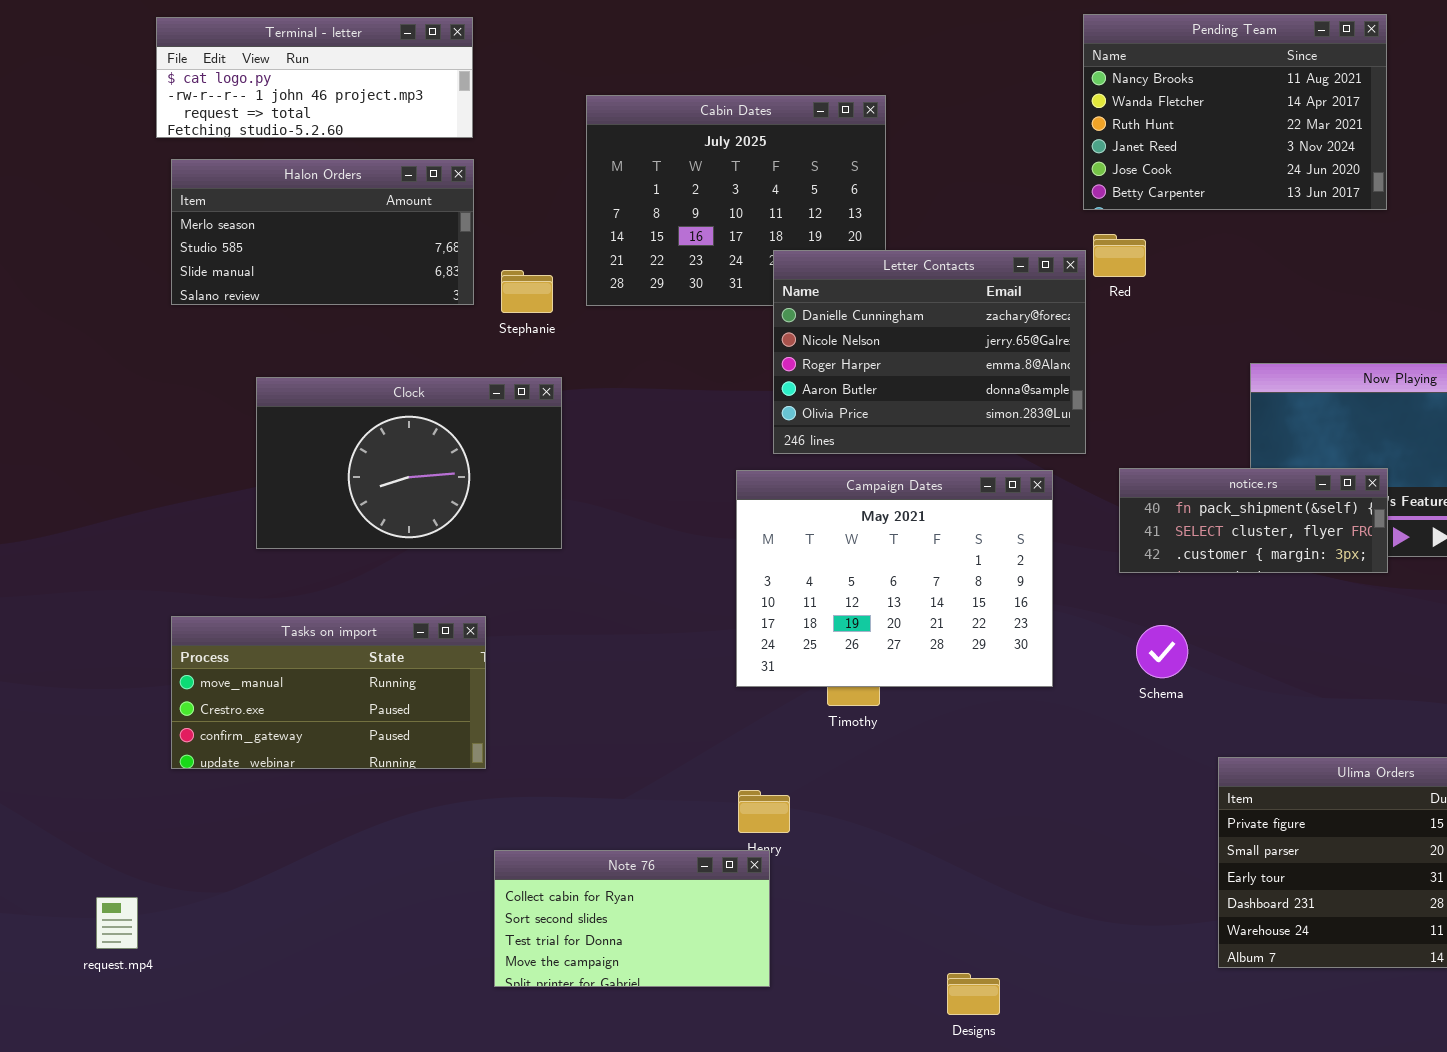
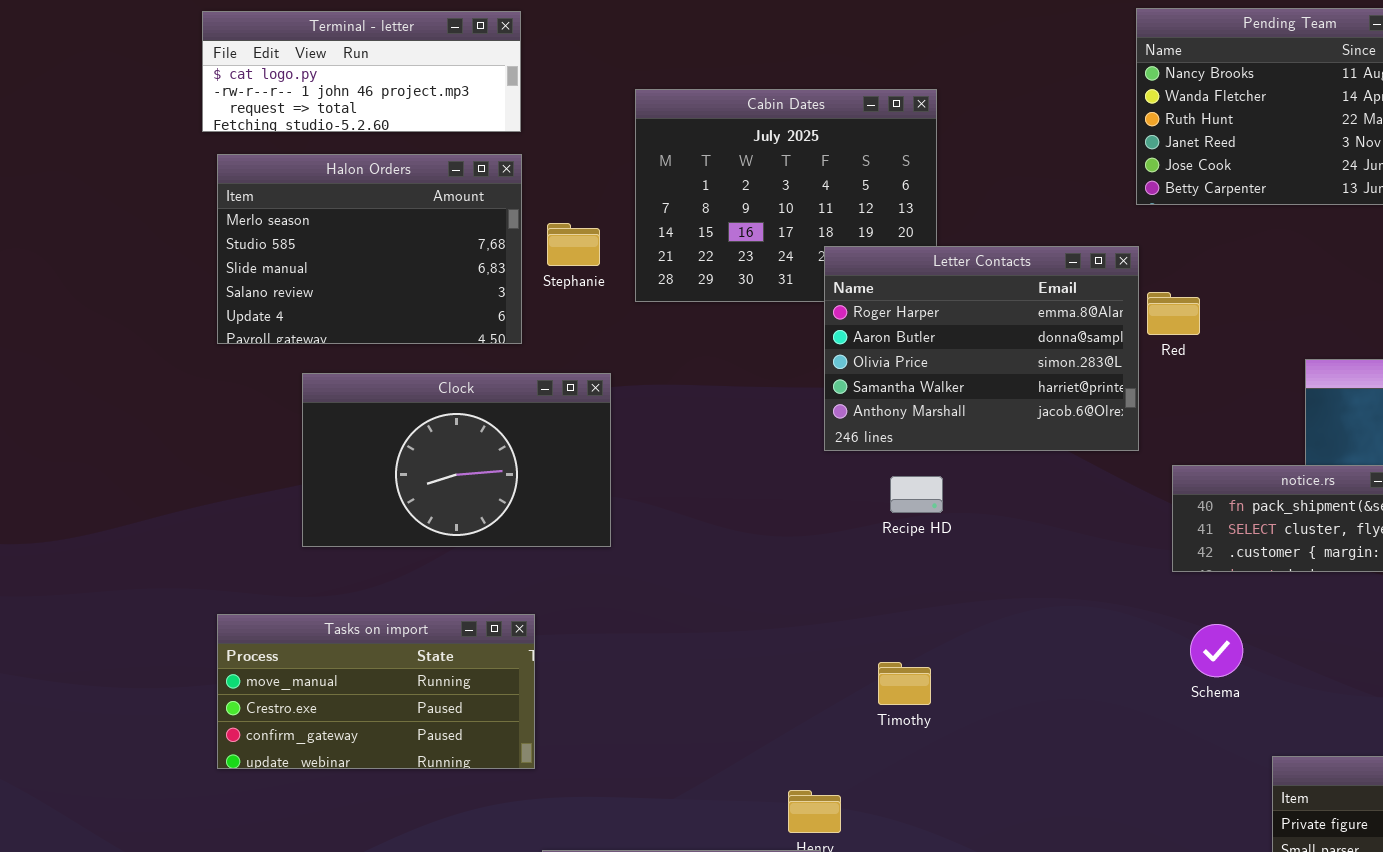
Halon Orders: [171,159,474,305] -> [217,154,522,344], resized
Red: [1093,234,1146,277] -> [1147,292,1200,335], moved
Letter Contacts: [773,250,1086,454] -> [824,246,1139,451], scrolled down 2 rows
Stephanie: [501,270,553,313] -> [547,223,600,266], moved
Campaign Dates: [736,470,1053,687] -> none, closed

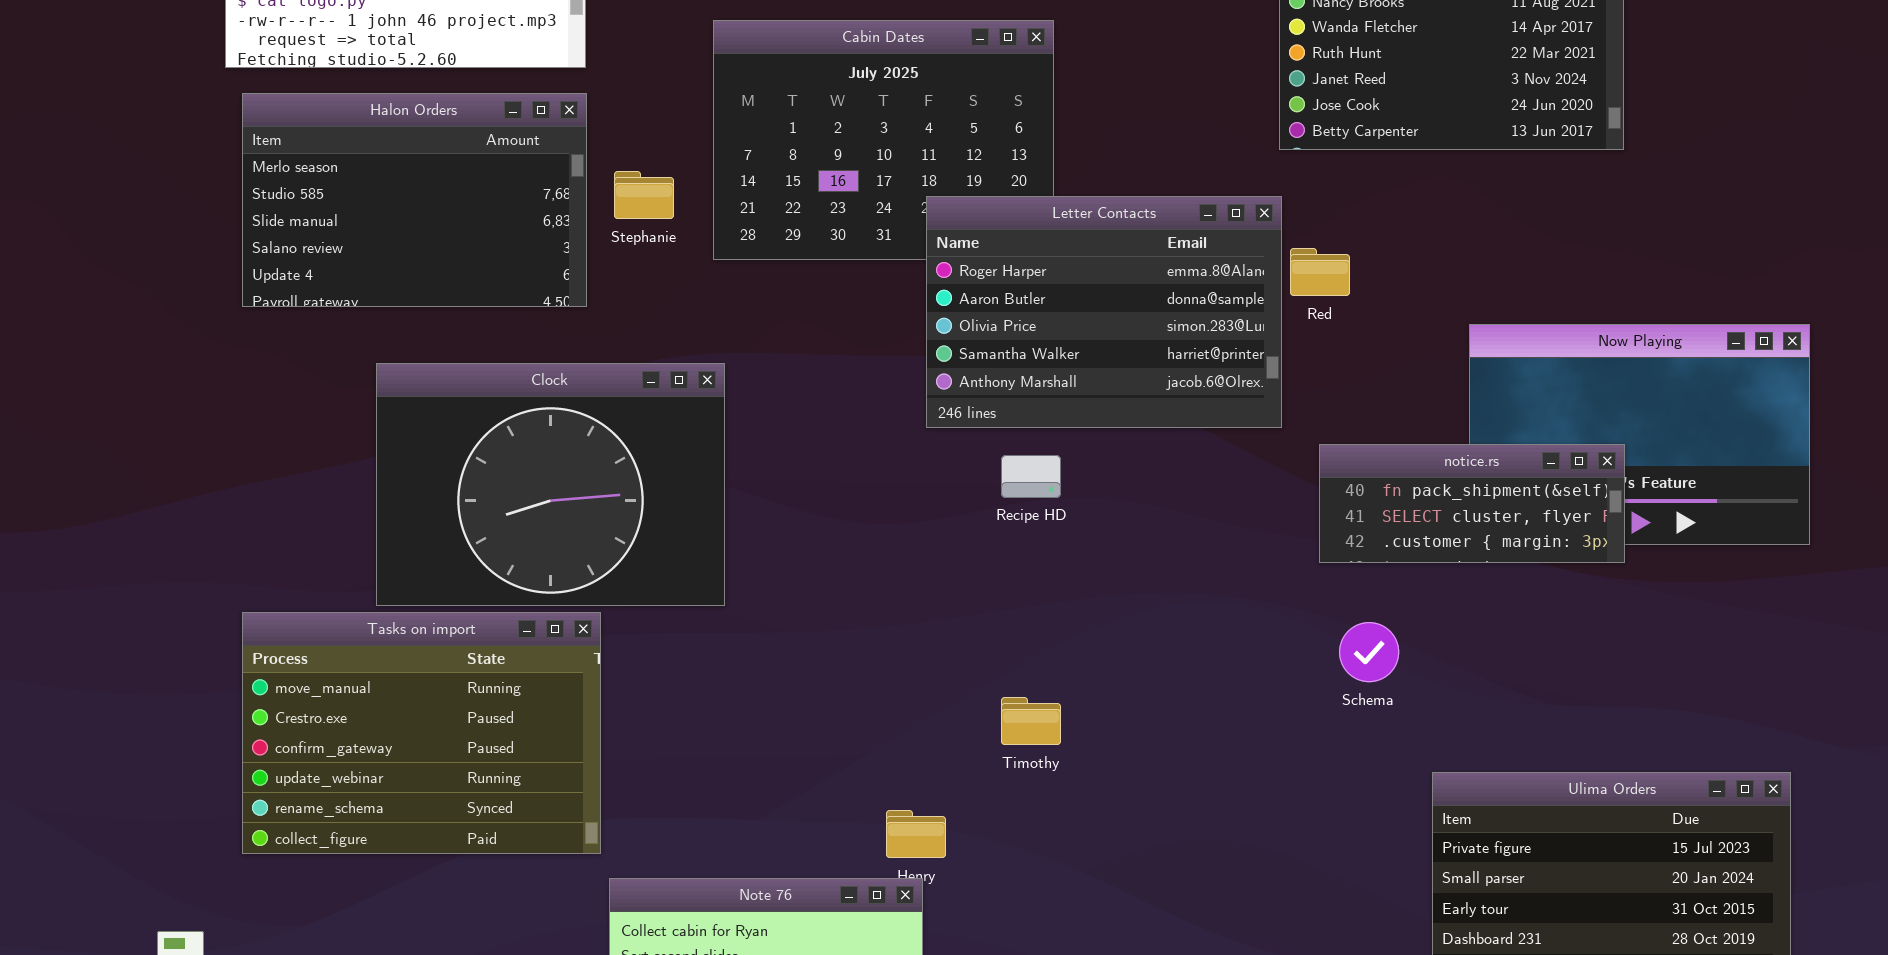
Clock: [302,373,611,547] -> [376,363,725,606], moved, resized
Tasks on import: [217,614,535,769] -> [242,612,601,854], resized
Timothy: [878,662,931,705] -> [1001,697,1061,745], moved

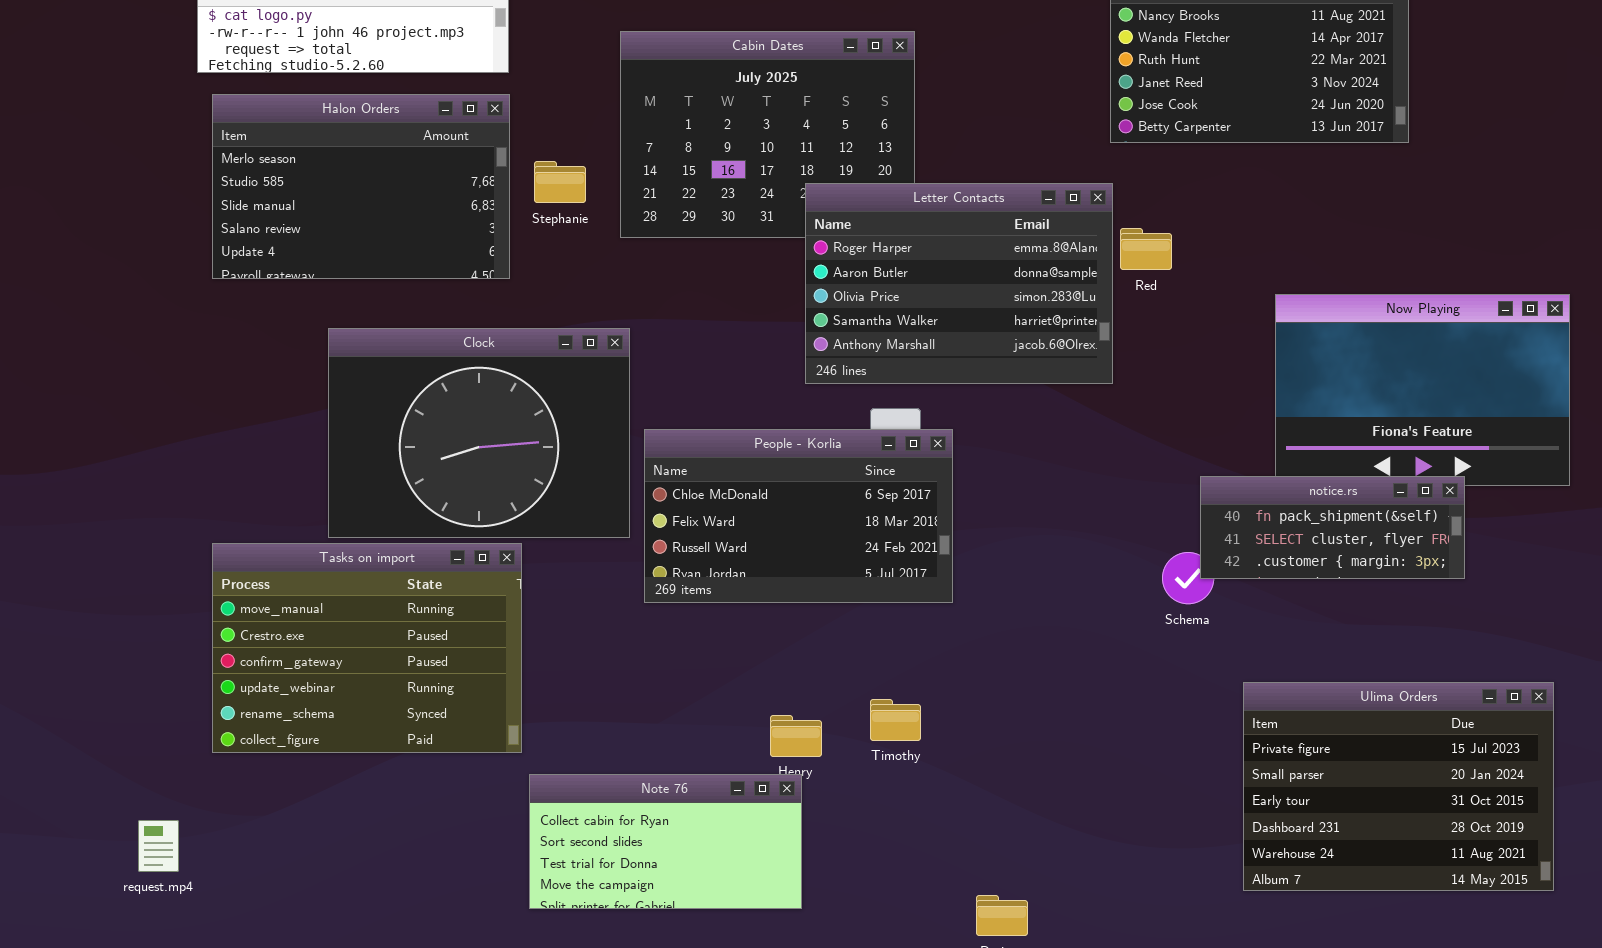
notice.rs: [1319,444,1625,563] -> [1200,476,1465,579], moved
People - Korlia: none -> [644,429,953,603], opened
Timothy: [1001,697,1061,745] -> [870,699,921,741], moved

